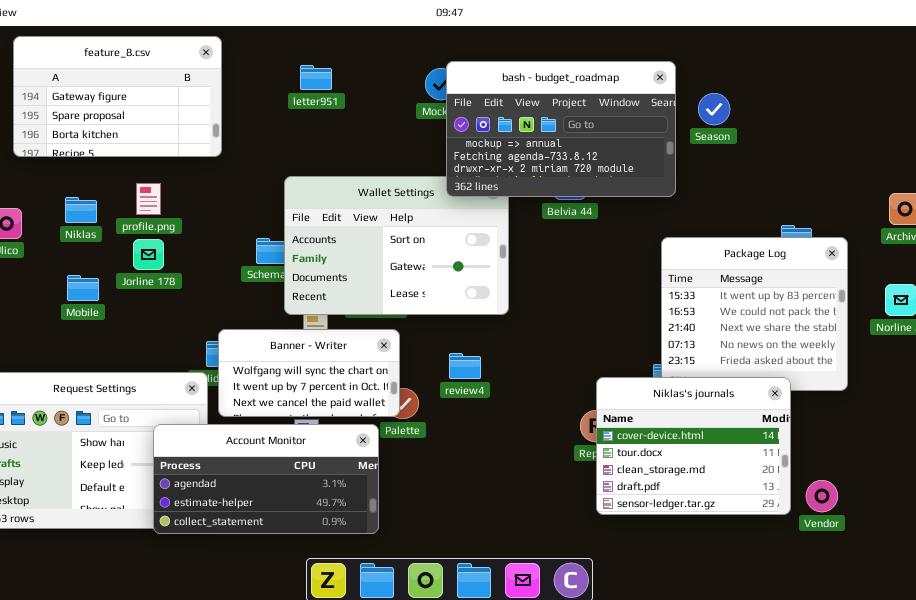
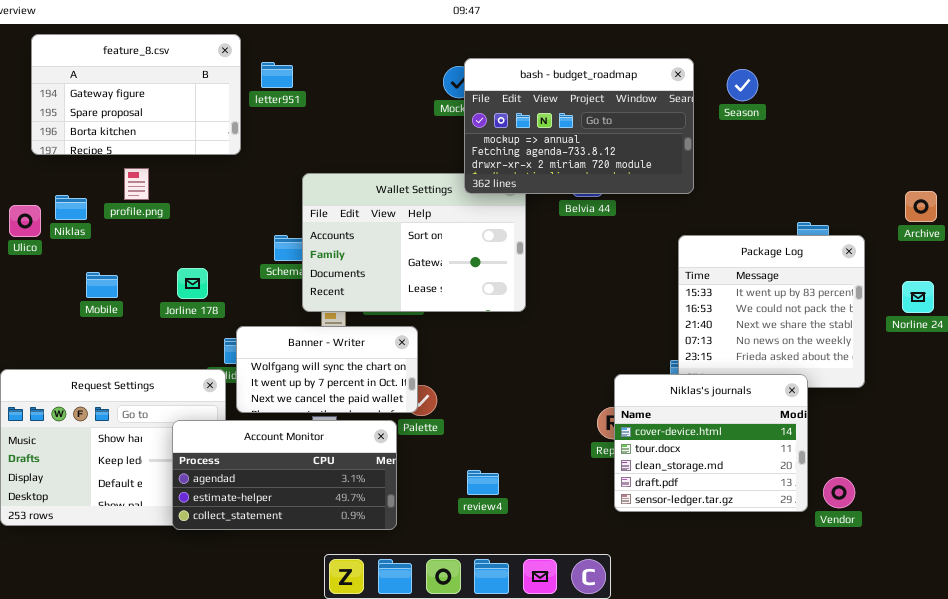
letter951: [300,65,332,90] -> [261,62,293,88], moved
Season: [698,93,730,125] -> [727,69,758,101], moved
profile.png: [136,183,161,215] -> [124,168,149,200], moved
Niklas: [65,197,97,223] -> [55,195,87,220], moved
Jorline 178: [133,239,164,270] -> [177,268,208,299], moved
review4: [449,353,481,379] -> [467,470,499,495], moved

